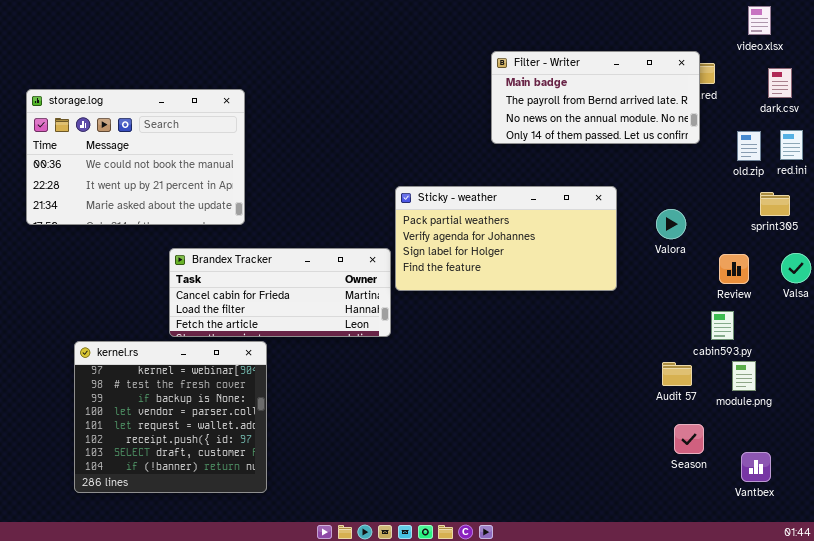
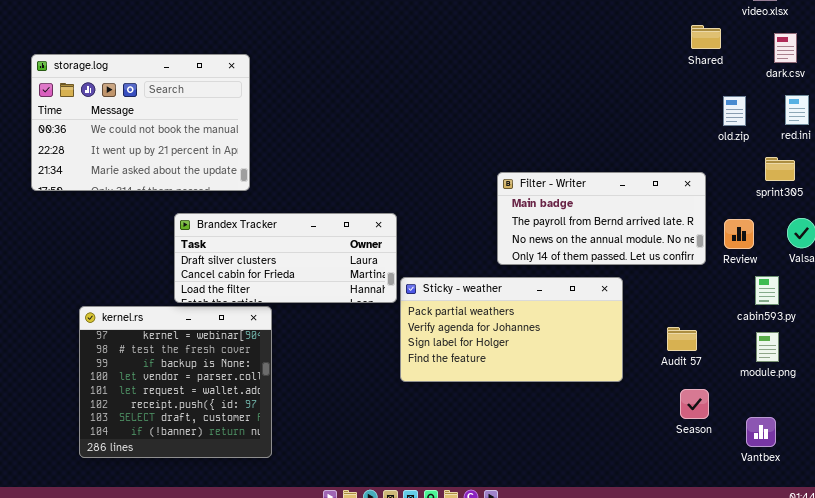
Filter - Writer: [491,51,700,144] -> [497,172,706,265], moved
old.zip: [737,131,761,161] -> [723,96,746,126], moved
Sticky - weather: [395,186,617,291] -> [400,277,623,382], moved
Brandex Tracker: [169,248,391,337] -> [174,213,397,303], scrolled up 1 row
cabin593.py: [711,311,734,340] -> [755,276,779,305], moved
module.png: [732,361,756,391] -> [756,332,779,362], moved

